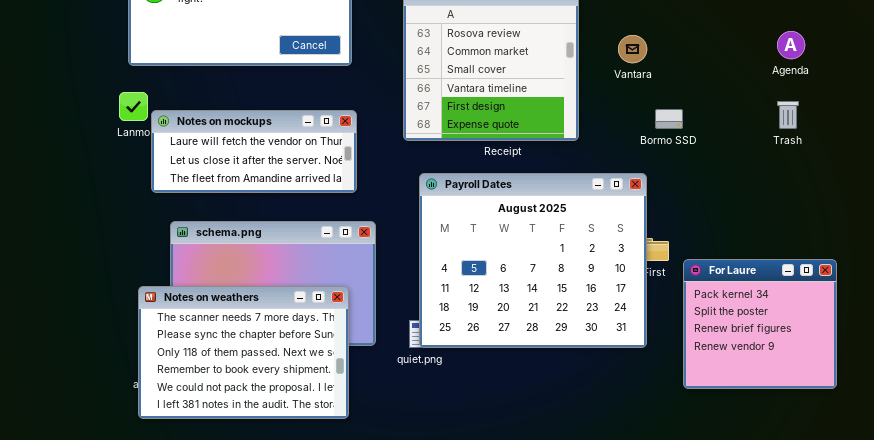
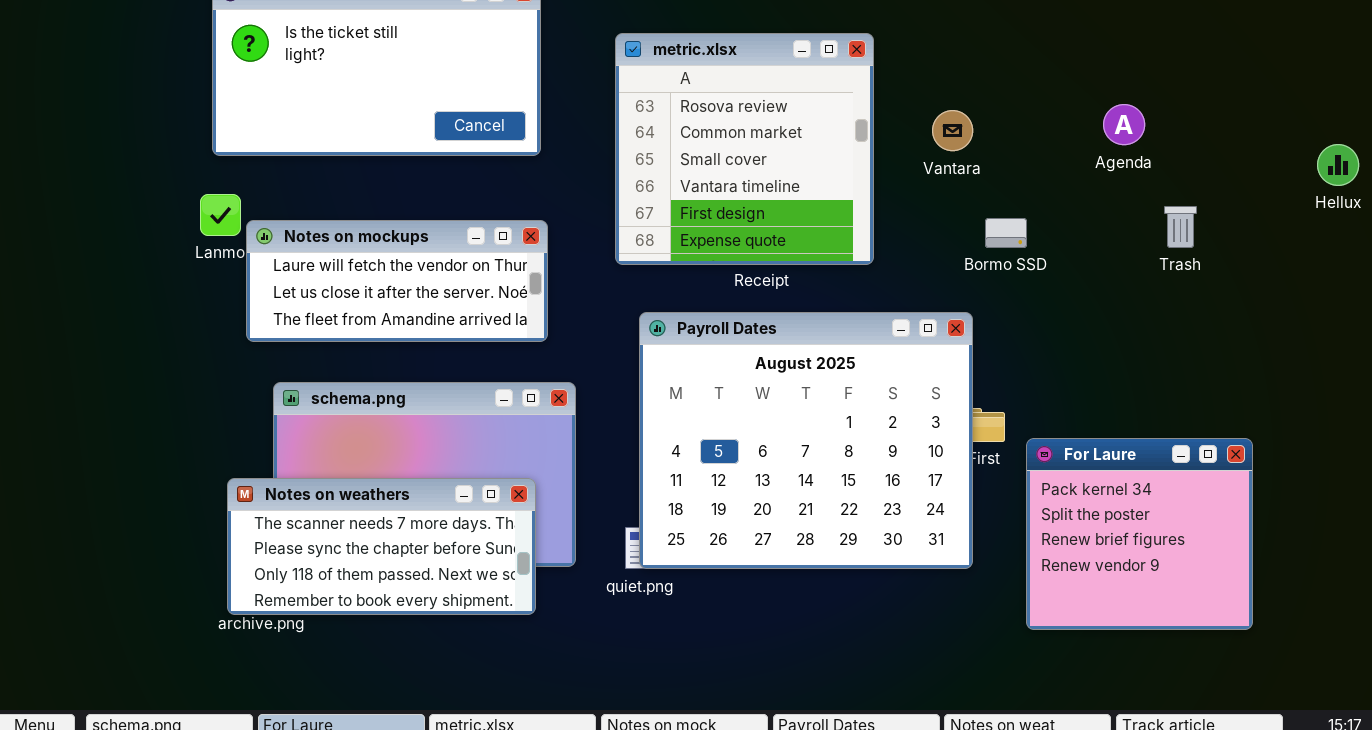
Agenda: [777,31,805,59] -> [1103,104,1145,145], moved
Notes on weathers: [138,286,349,419] -> [227,478,536,615], resized

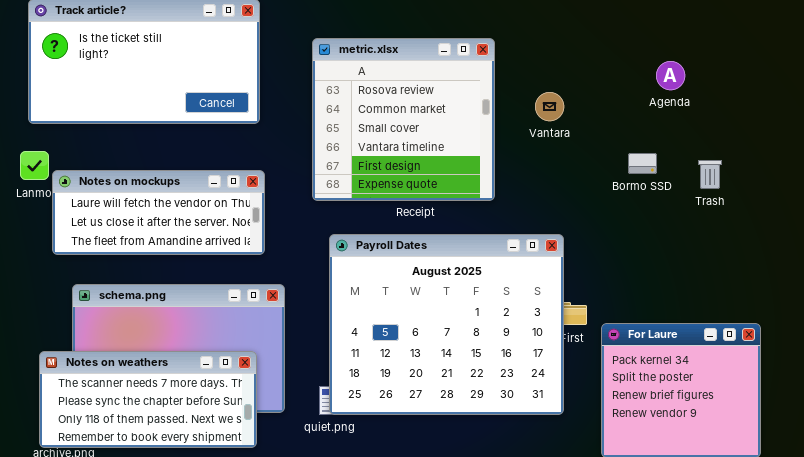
Agenda: [1103,104,1145,145] -> [656,61,685,90], moved
Bormo SSD: [985,218,1027,248] -> [628,153,657,174], moved

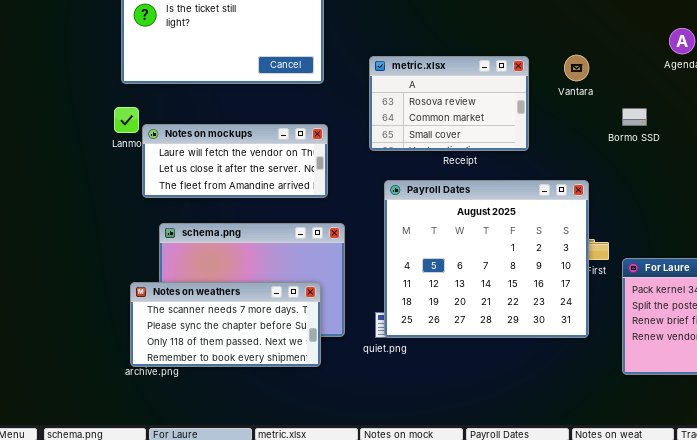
metric.xlsx: [312,38,495,201] -> [369,56,529,151], resized
Bormo SSD: [628,153,657,174] -> [622,108,647,126], moved

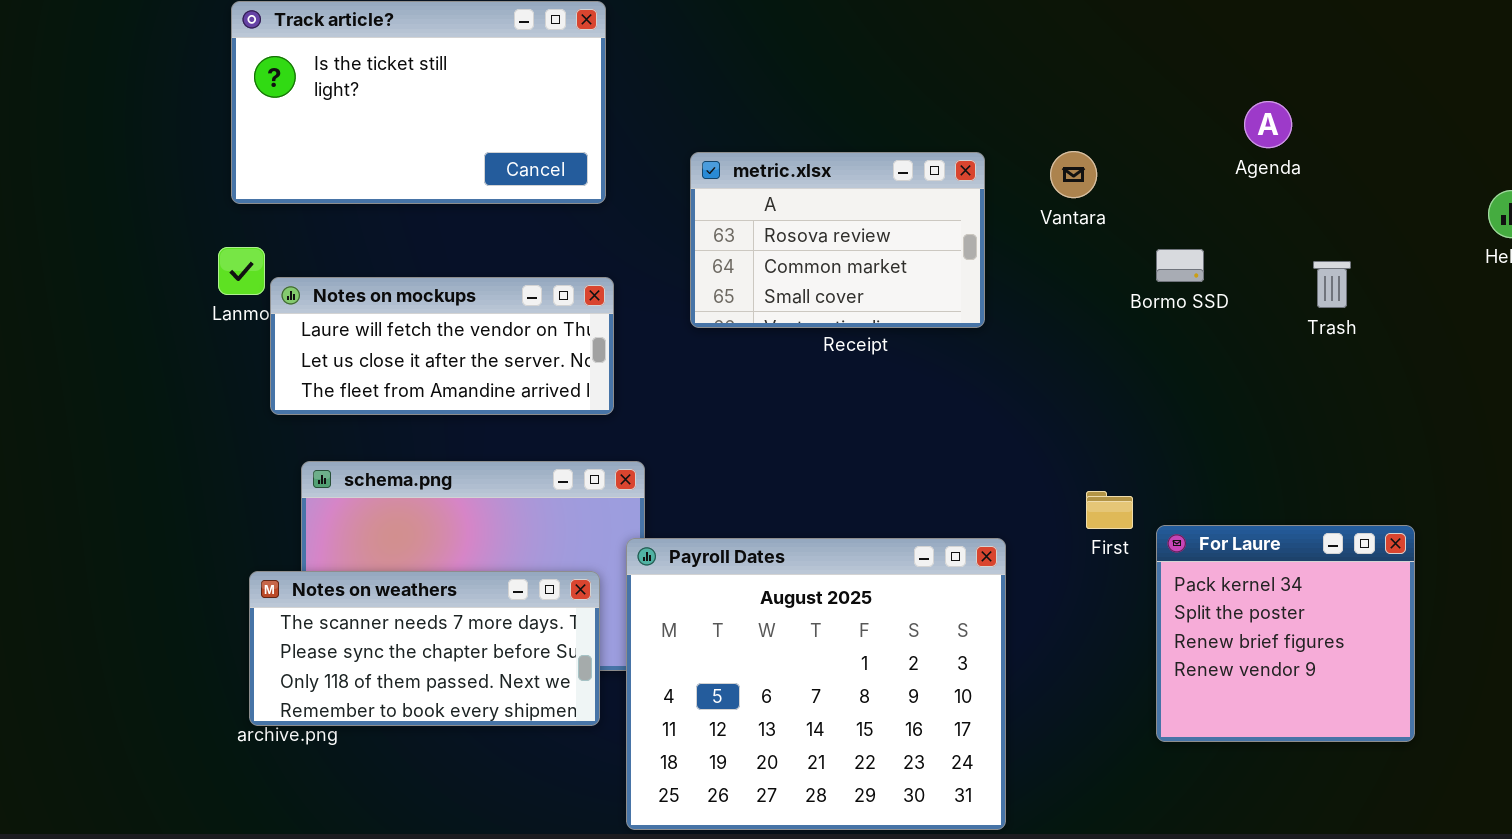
Payroll Dates: [384,180,589,338] -> [626,538,1006,830], moved

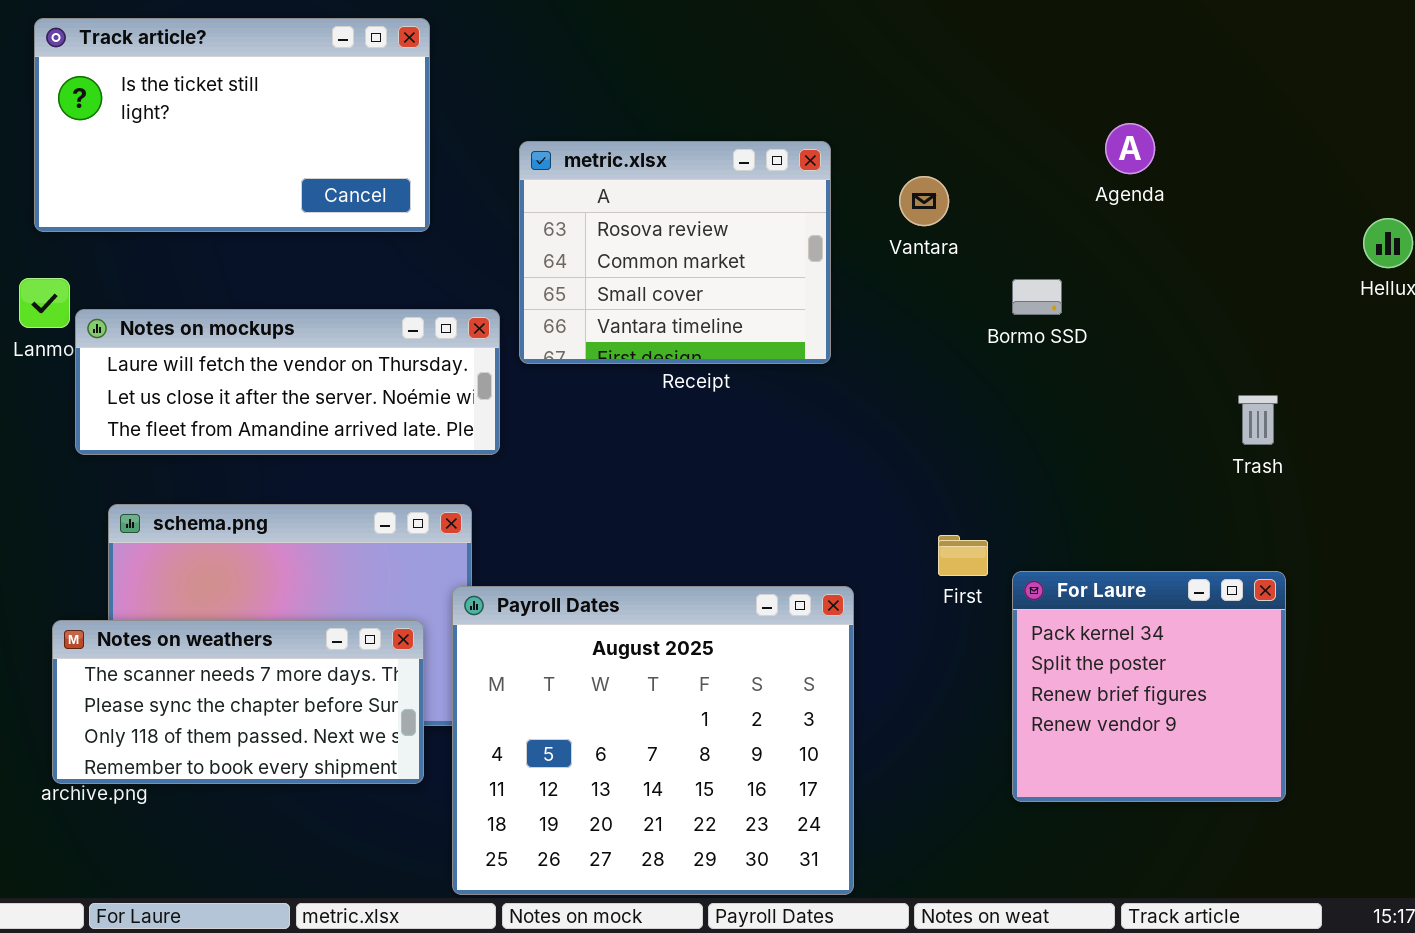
metric.xlsx: [690,152,985,328] -> [519,141,831,364], resized
Trash: [1313,261,1351,308] -> [1238,395,1278,445], moved
Notes on mockups: [270,277,614,415] -> [75,309,500,455], resized

